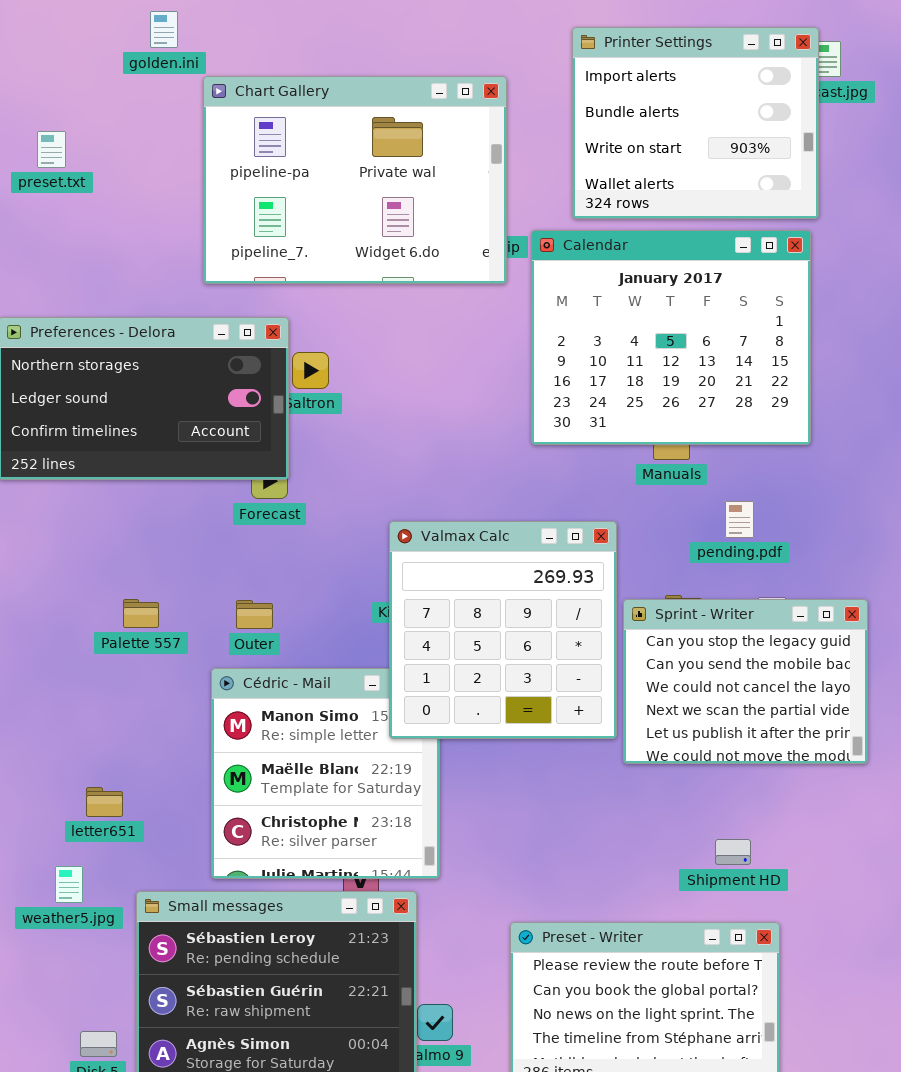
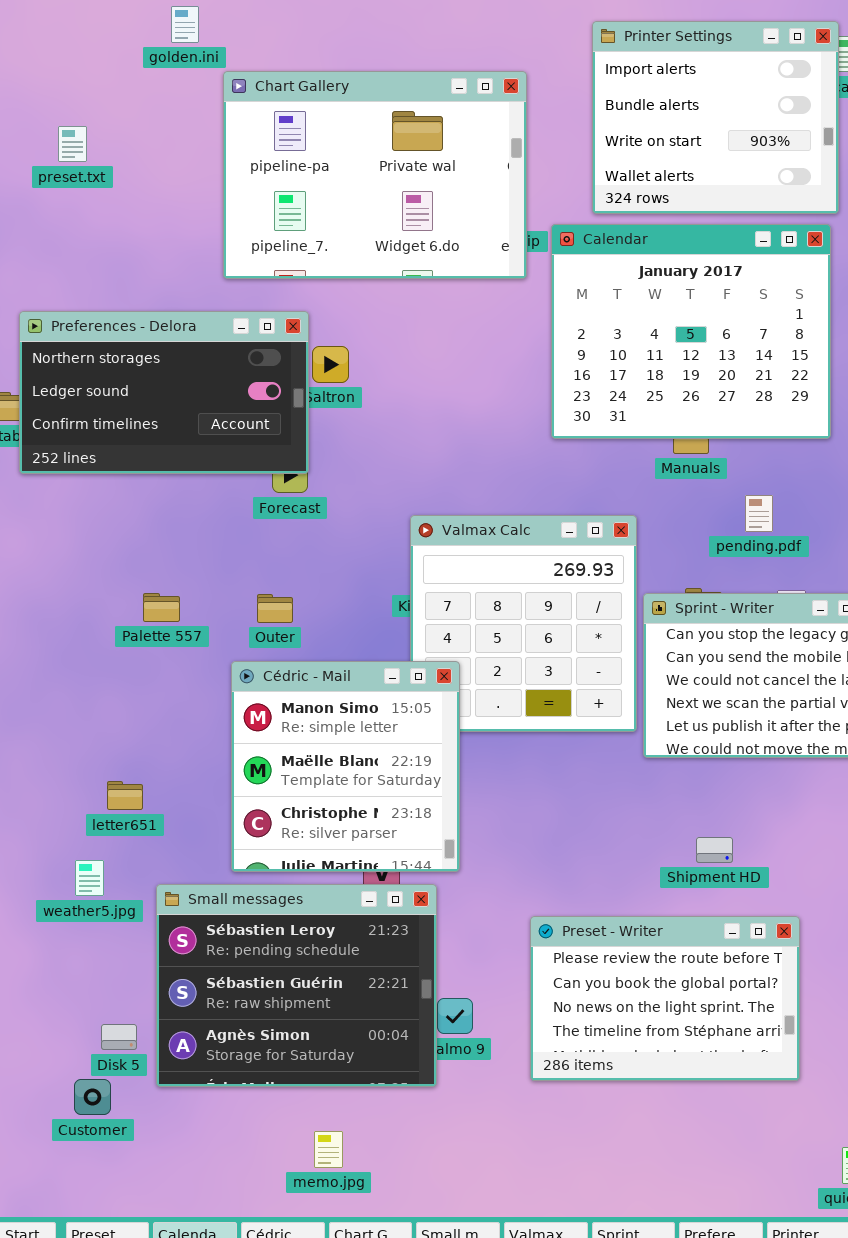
Cédric - Mail: [211,668,440,879] -> [231,661,460,872], raised
Shipment HD: [715,839,751,865] -> [696,837,733,863], moved

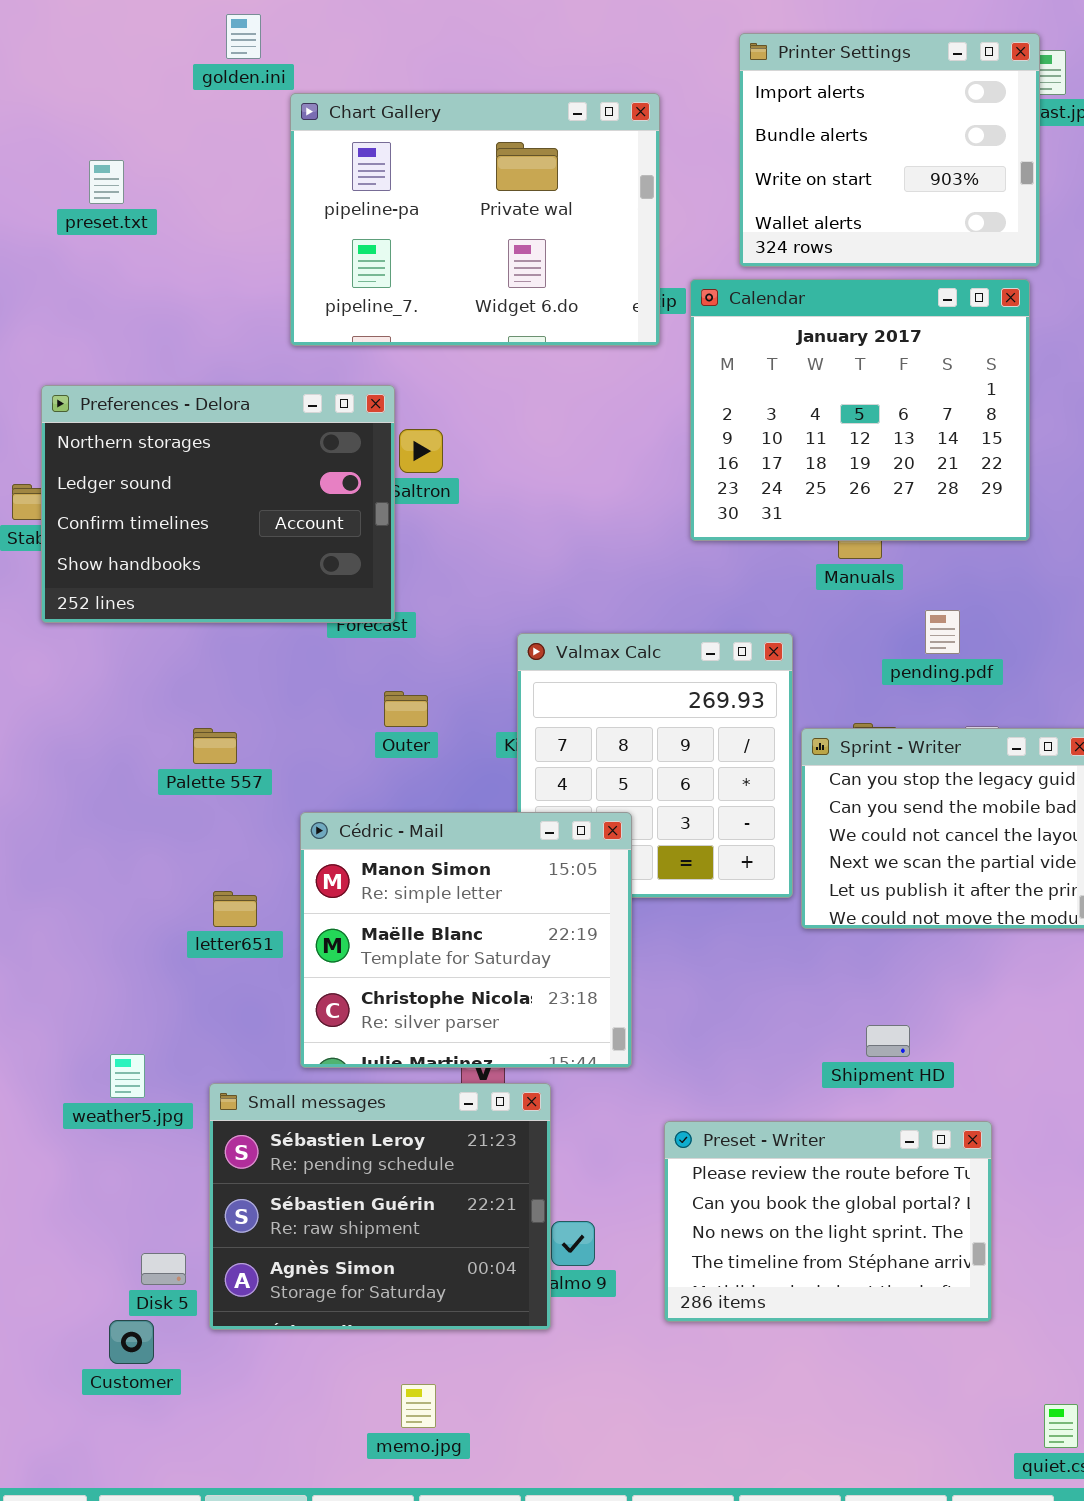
Preferences - Delora: [19,311,309,474] -> [41,385,395,623], resized
Outer: [257,594,293,623] -> [384,691,428,727], moved
Cédric - Mail: [231,661,460,872] -> [300,812,632,1068], resized
letter651: [107,781,143,810] -> [213,891,257,927], moved

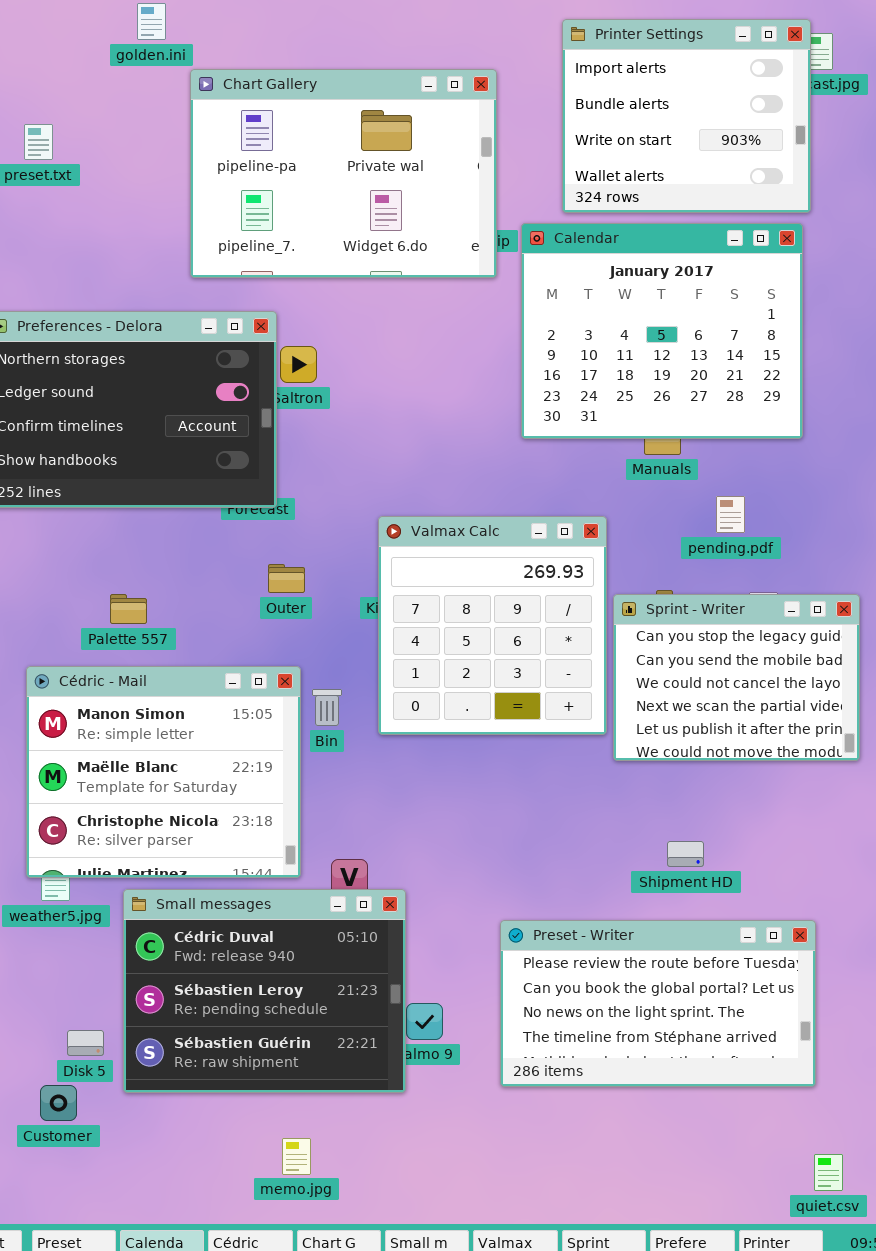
Cédric - Mail: [300,812,632,1068] -> [26,666,301,878], moved
Small messages: [209,1083,551,1330] -> [123,889,406,1093], scrolled up 1 row
Preset - Writer: [664,1121,992,1322] -> [500,920,816,1087], resized

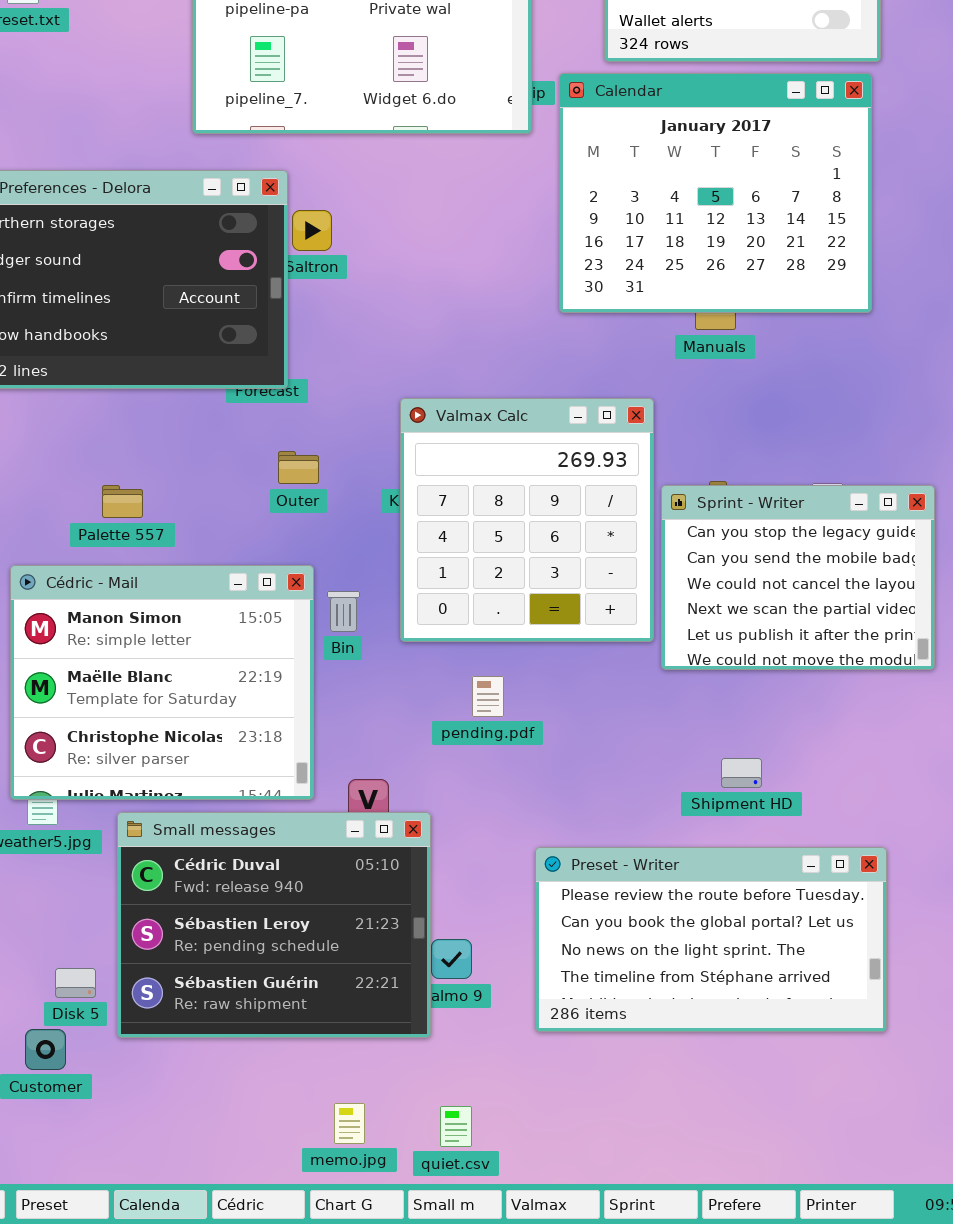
pending.pdf: [716,496,745,533] -> [472,676,504,717], moved
memo.jpg: [282,1138,311,1175] -> [334,1103,365,1144], moved
quiet.csv: [814,1154,843,1191] -> [440,1106,472,1147], moved

